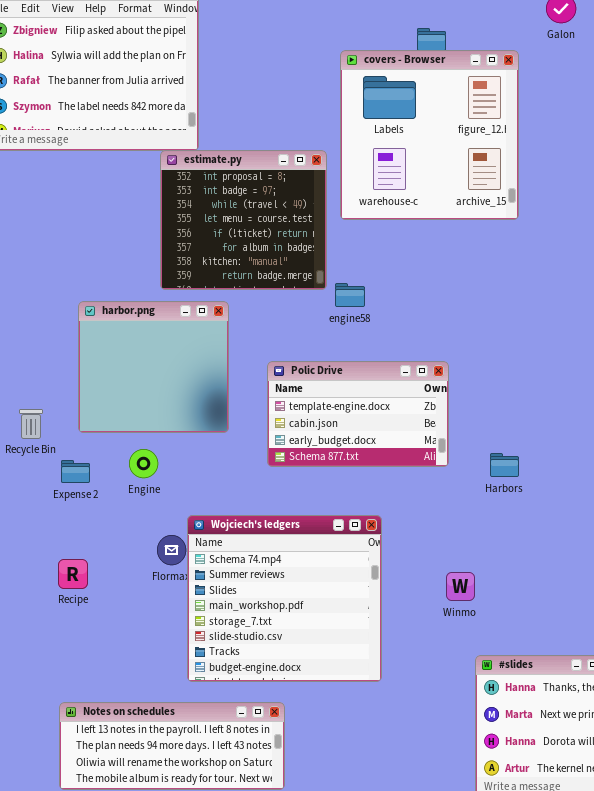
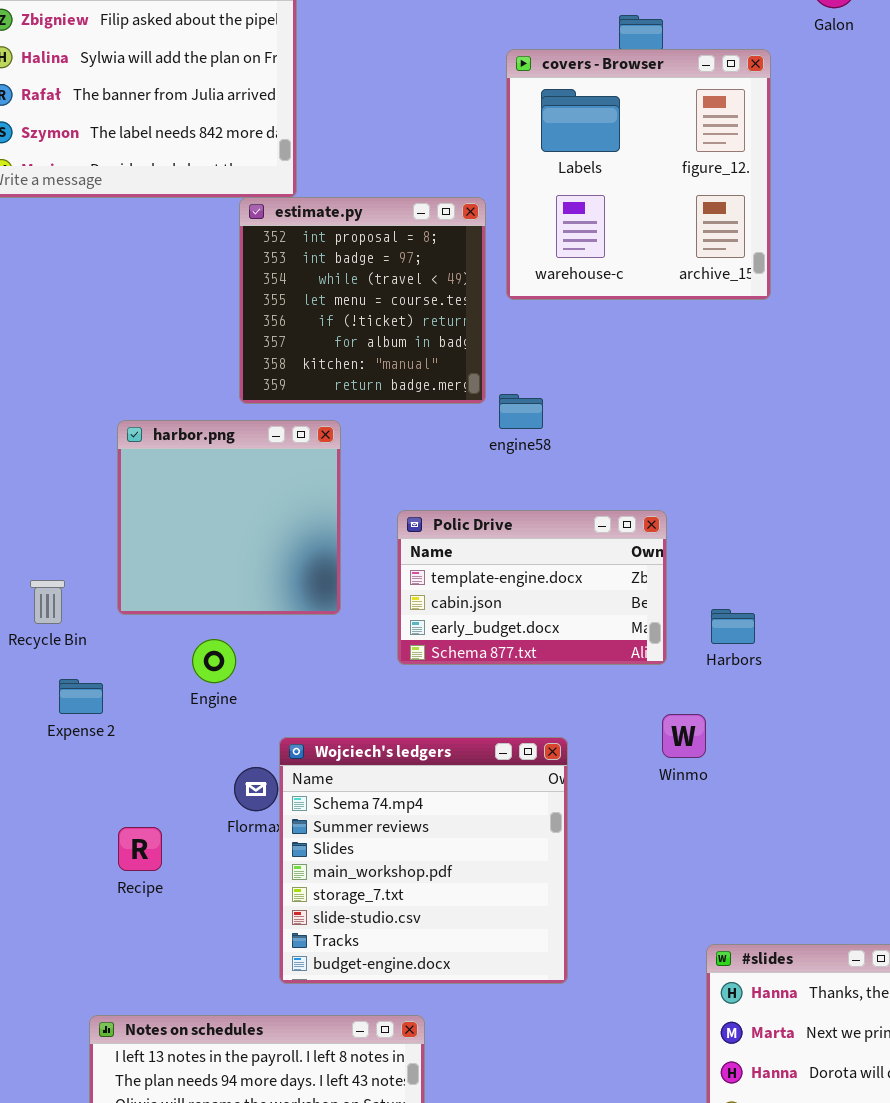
Harbors: [490,453,519,477] -> [711,609,755,644], moved
Expense 2: [61,460,90,483] -> [59,679,103,714], moved
Recipe: [58,559,88,589] -> [118,827,162,871], moved
Winmo: [446,572,475,601] -> [662,714,706,758], moved

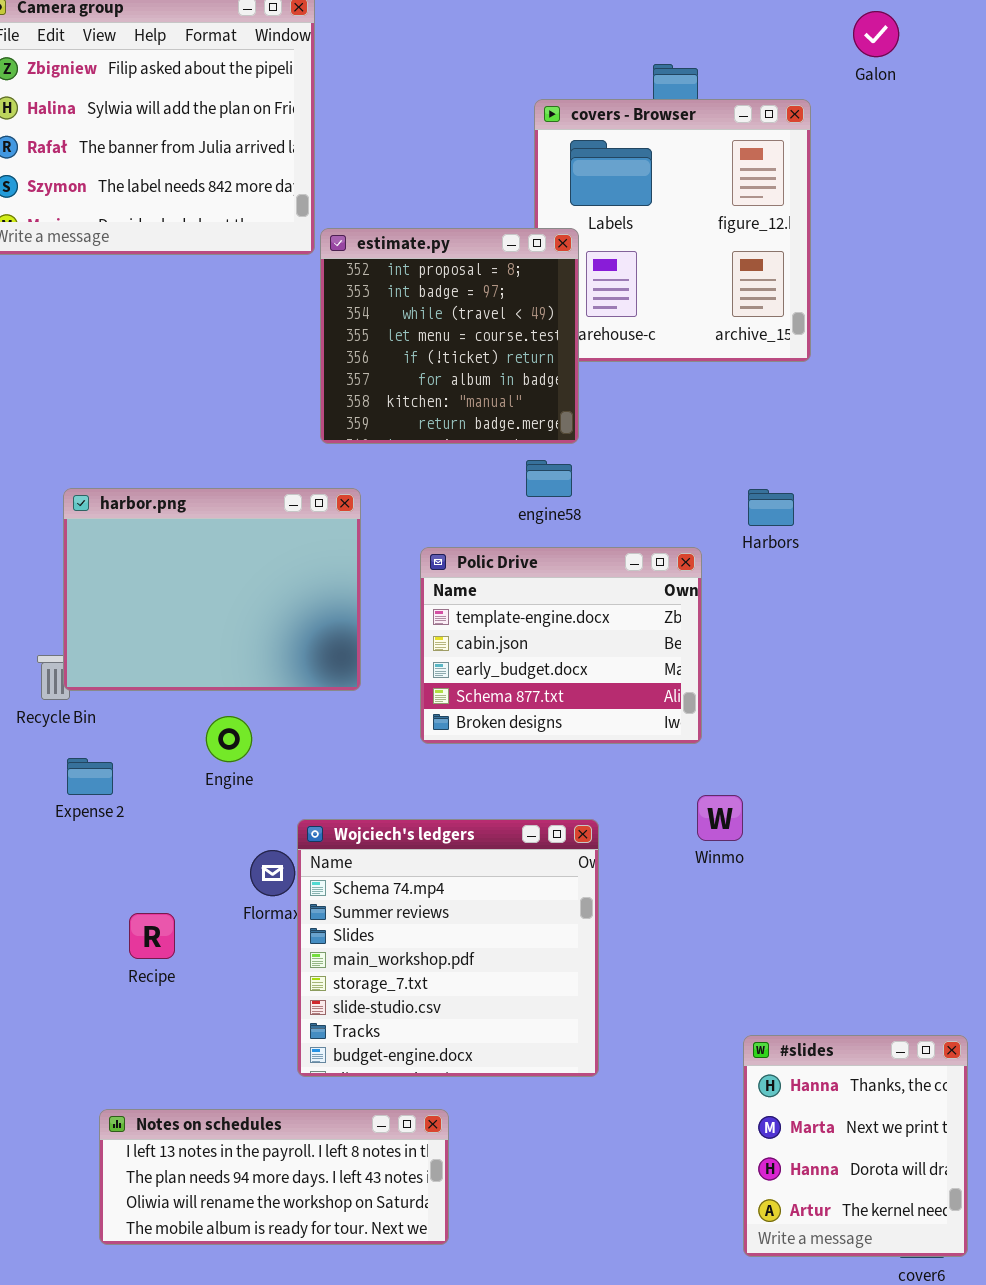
estimate.py: [239,197,486,404] -> [320,228,579,444], moved
harbor.png: [117,420,341,615] -> [63,488,361,691], resized
Polic Drive: [397,510,667,665] -> [420,547,702,744], resized
Harbors: [711,609,755,644] -> [748,489,794,526], moved

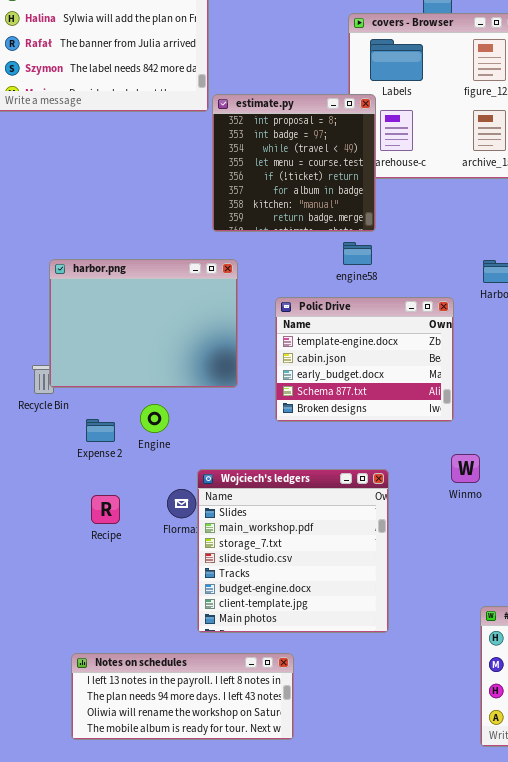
Expense 2: [67,758,113,795] -> [86,419,115,442], moved
Wojciech's ledgers: [297,819,599,1077] -> [197,469,389,633], scrolled down 2 rows
Recipe: [129,913,175,959] -> [91,495,120,524], moved

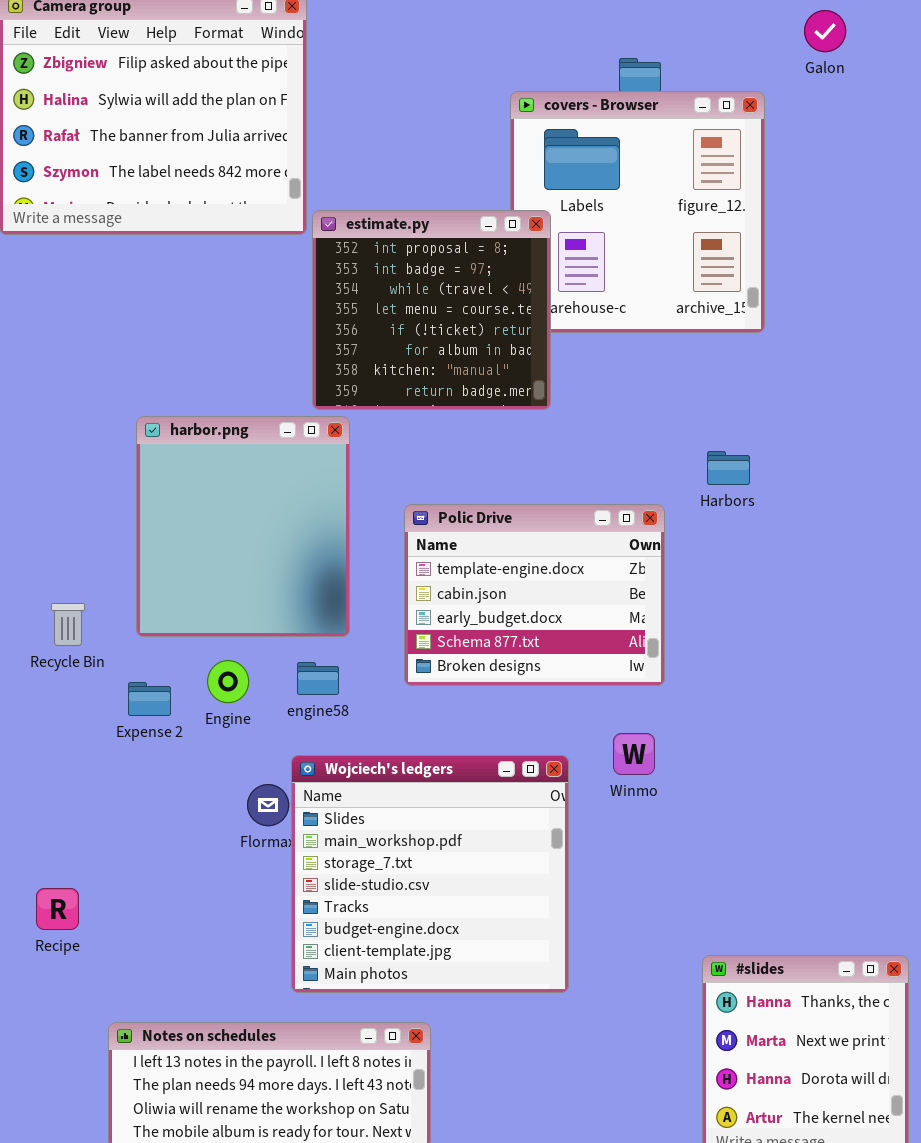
engine58: [343,242,372,265] -> [297,662,339,695], moved
harbor.png: [49,259,238,388] -> [136,416,350,637], resized
Winmo: [451,454,480,483] -> [613,733,655,775], moved
Recipe: [91,495,120,524] -> [36,888,79,930], moved

